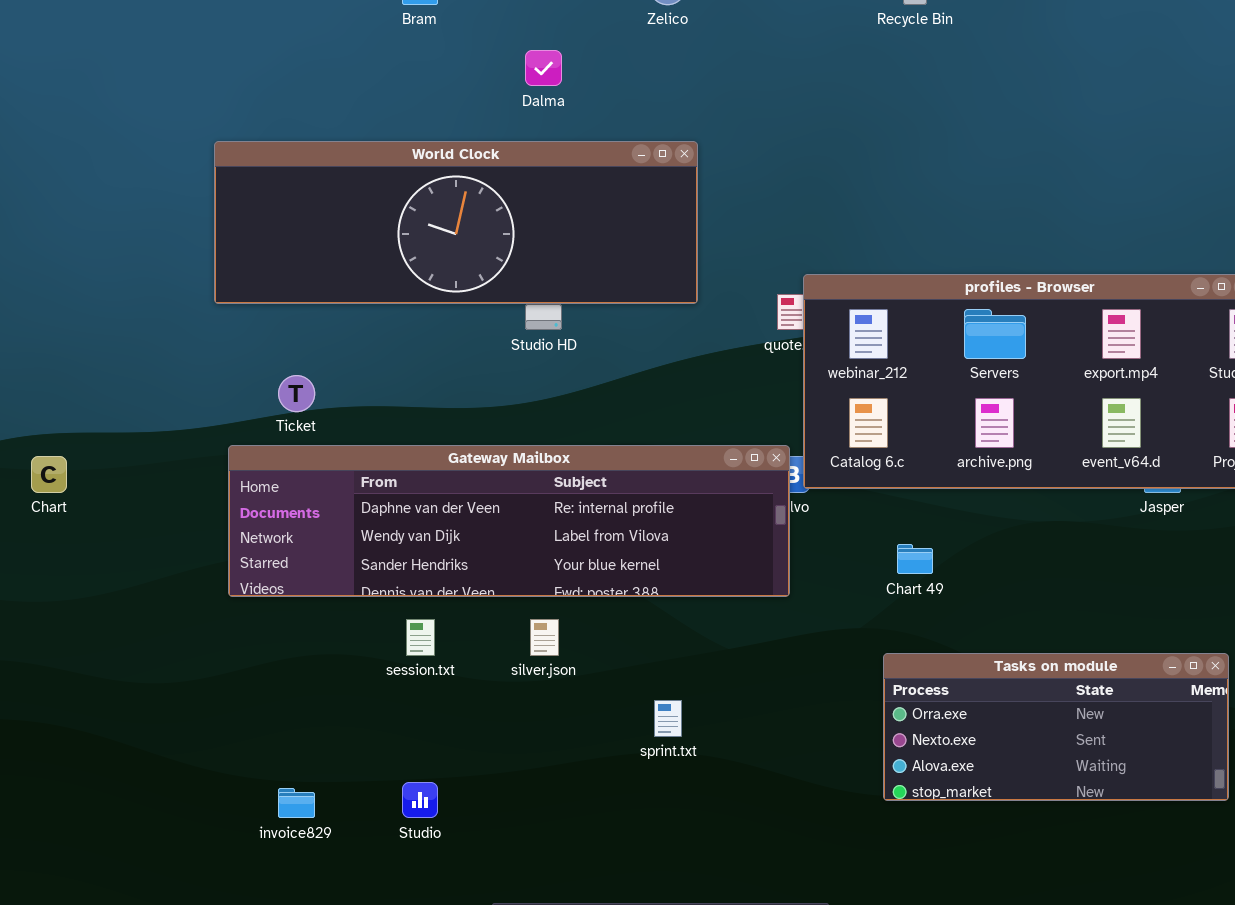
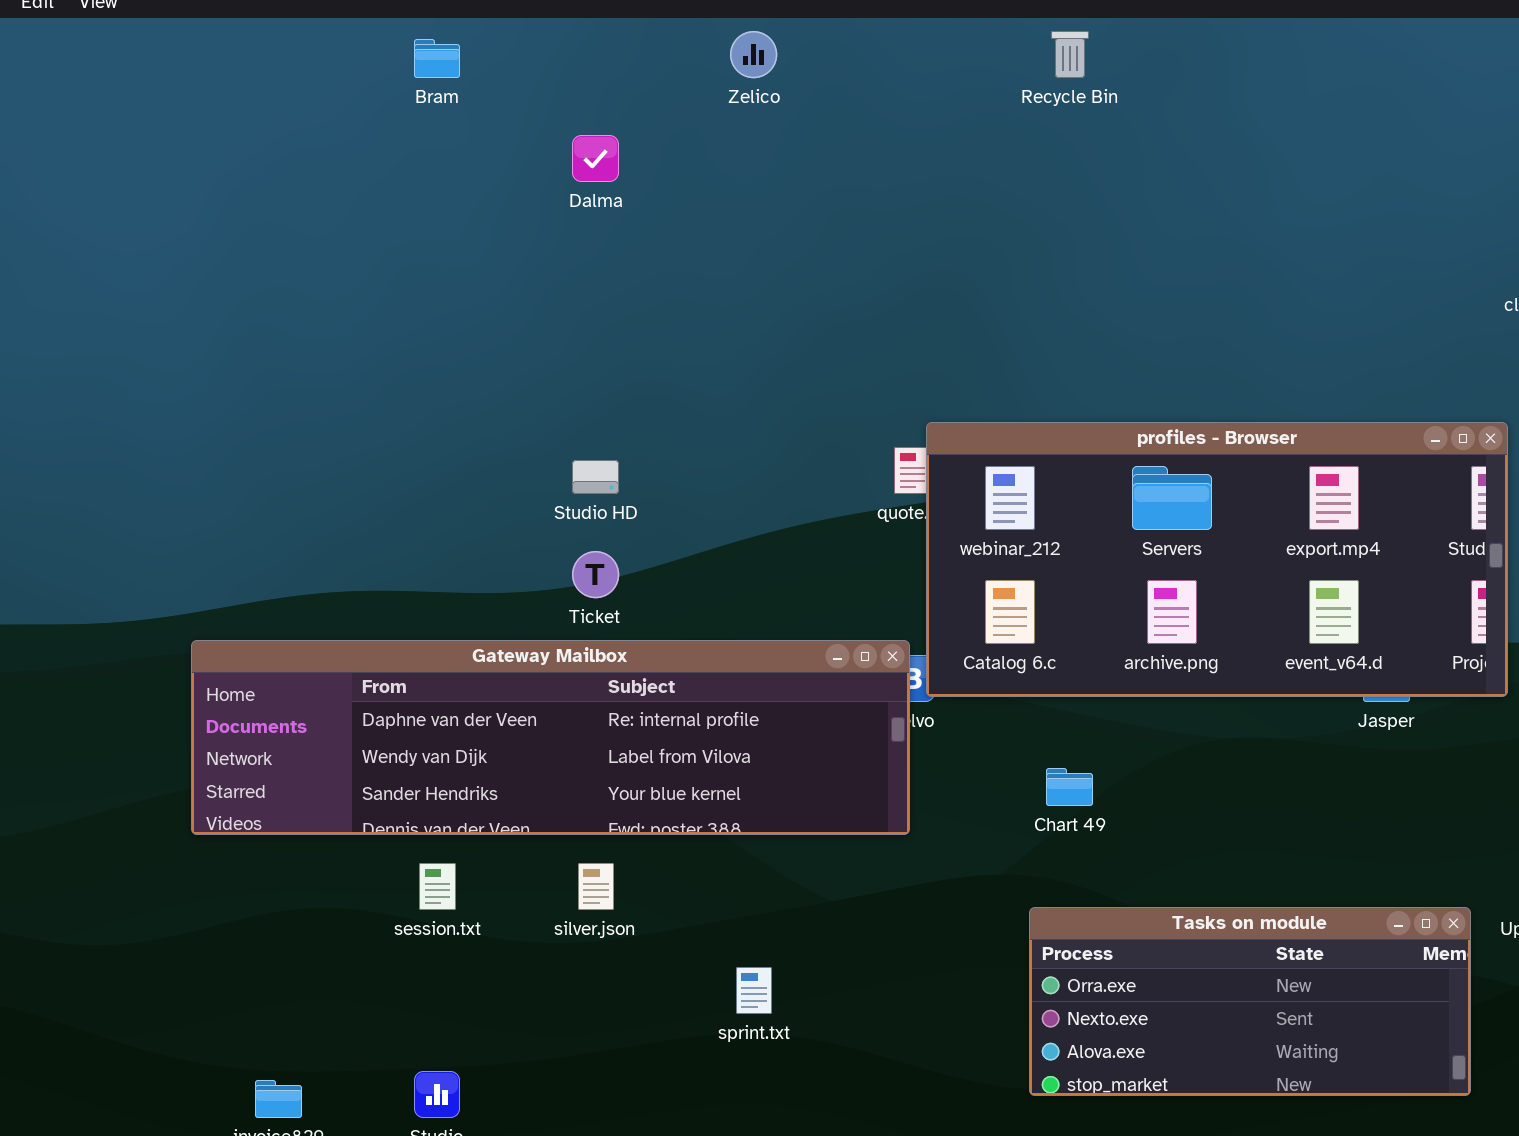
World Clock: [214,141,698,304] -> none, closed
Ticket: [278,375,315,412] -> [572,551,619,598], moved

